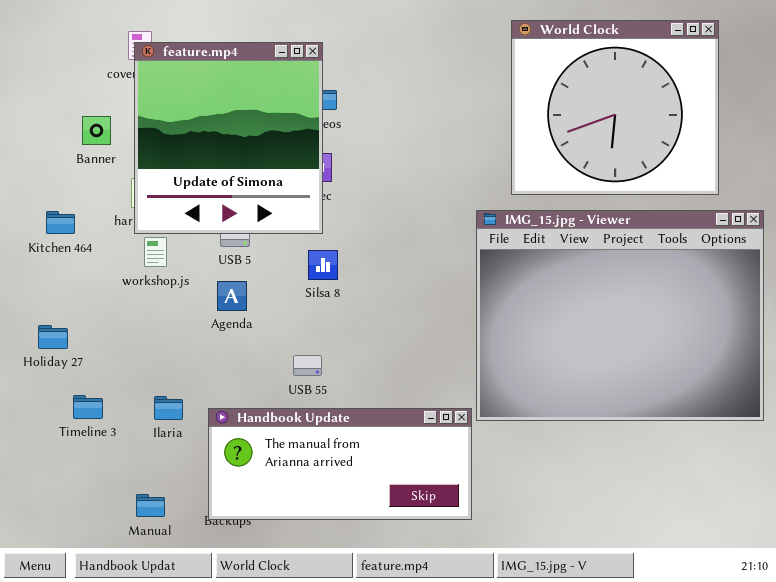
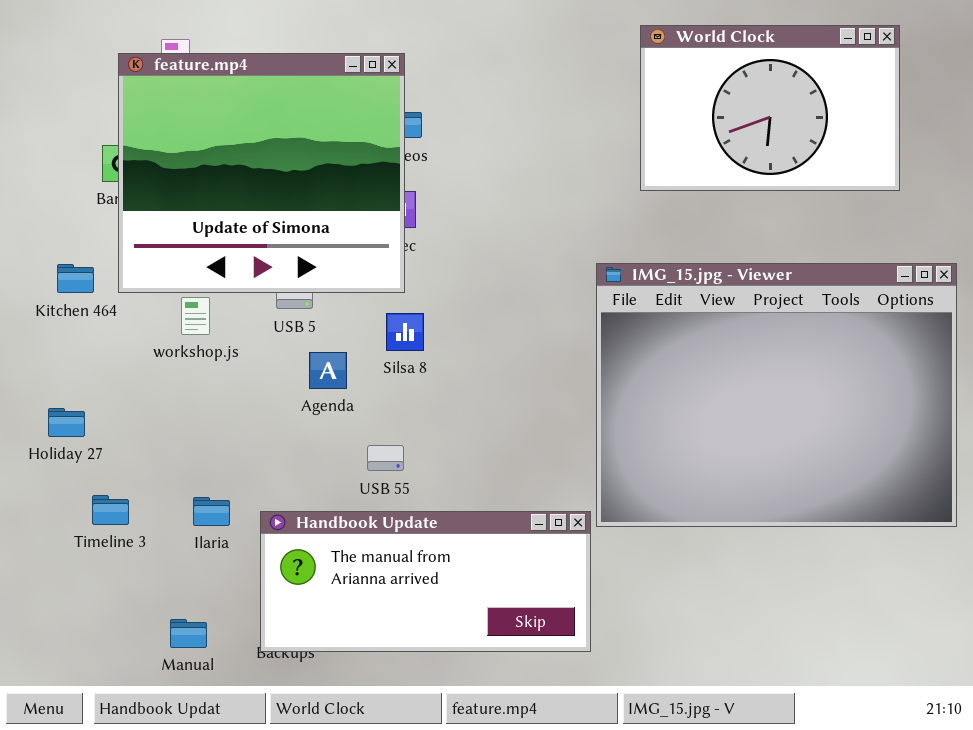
World Clock: [511,20,719,195] -> [640,25,900,191], resized
feature.mp4: [134,42,323,234] -> [118,53,405,293], resized
Agenda: [217,281,247,311] -> [309,352,347,389], moved

